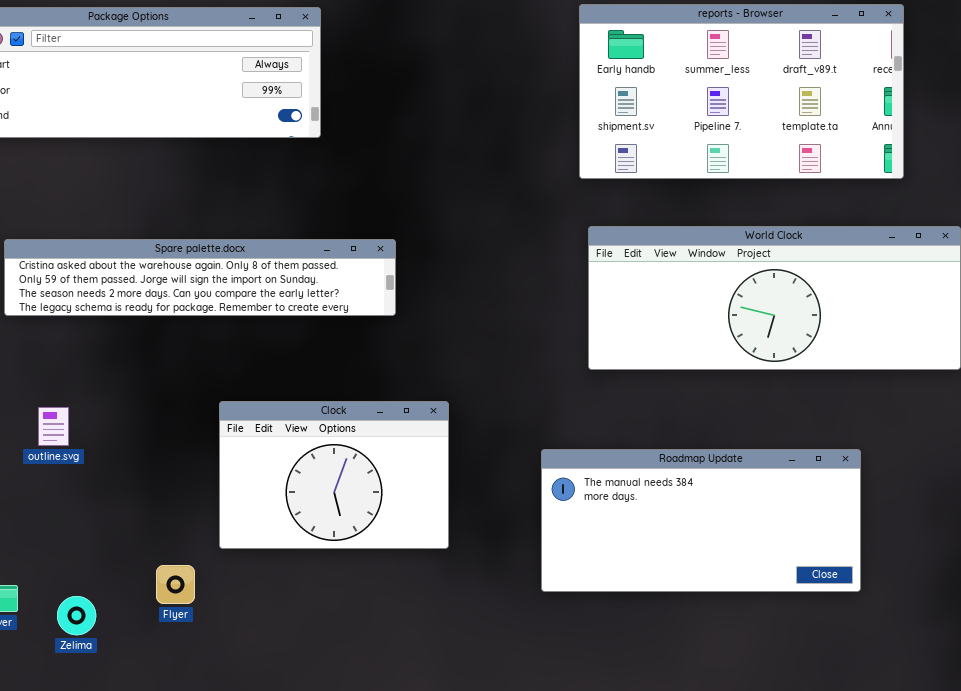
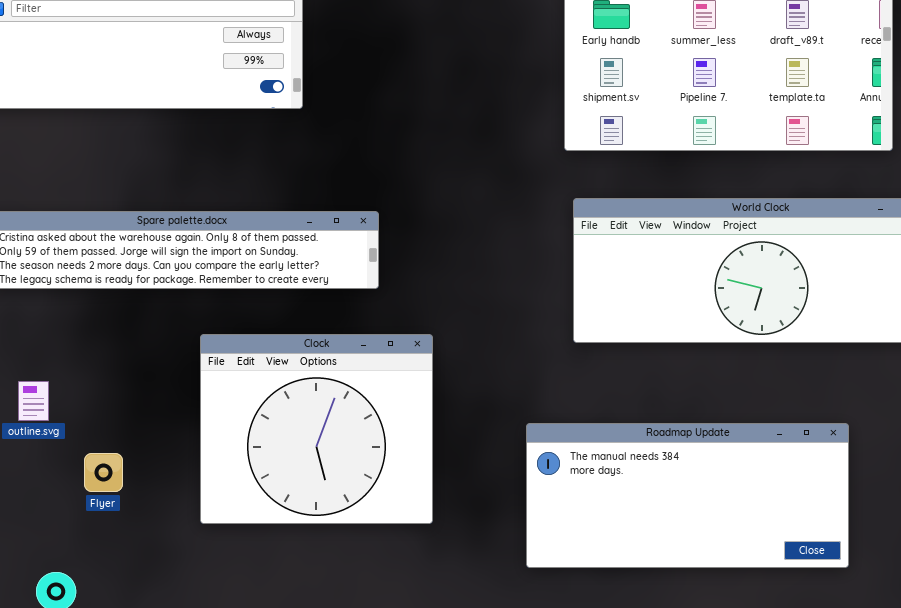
Clock: [219,401,449,549] -> [200,334,433,524], resized
Flyer: [156,565,195,604] -> [84,453,123,492], moved

